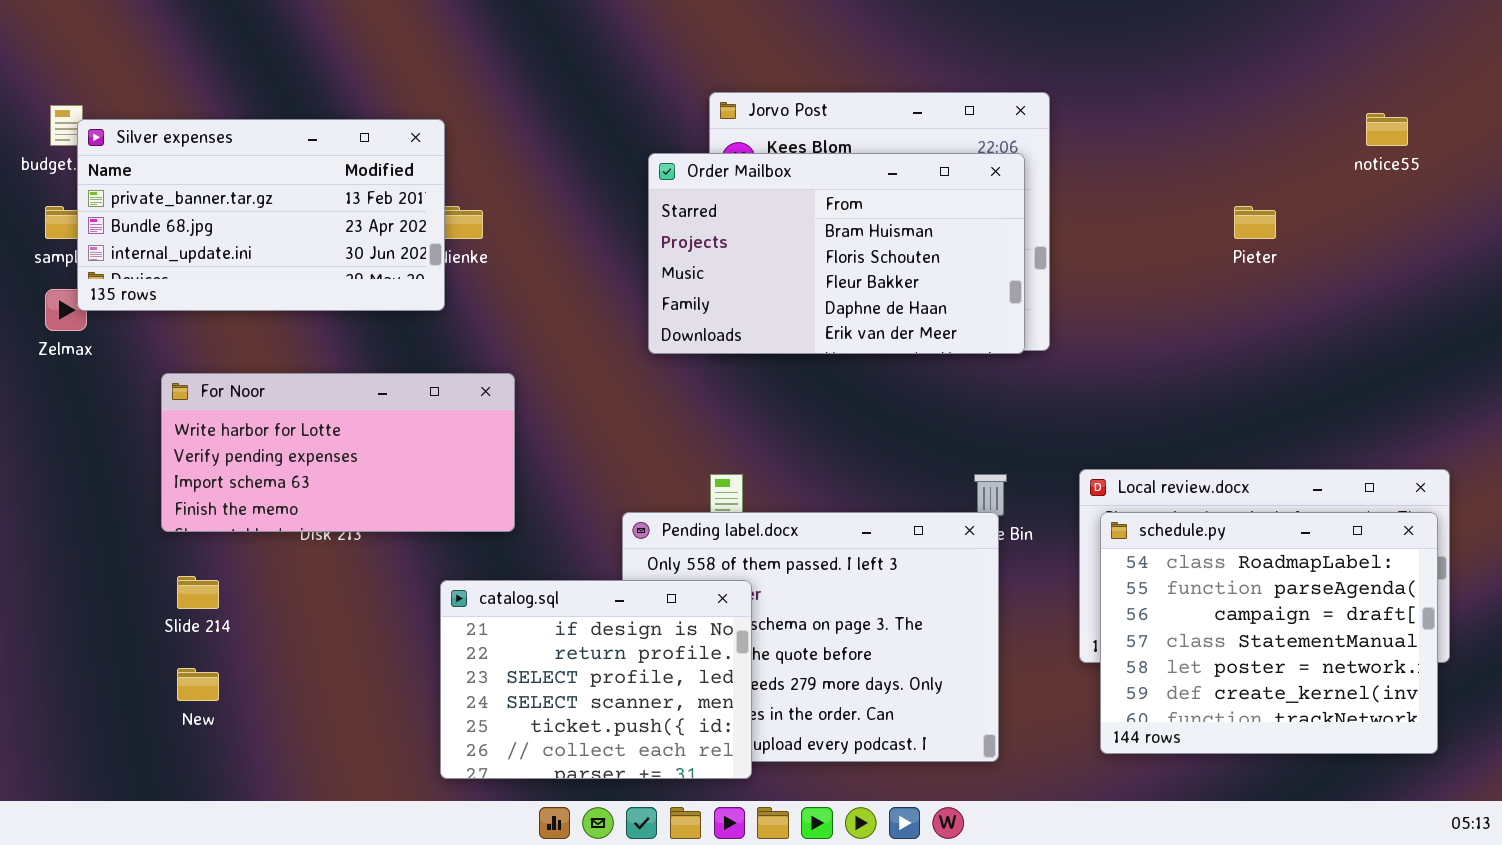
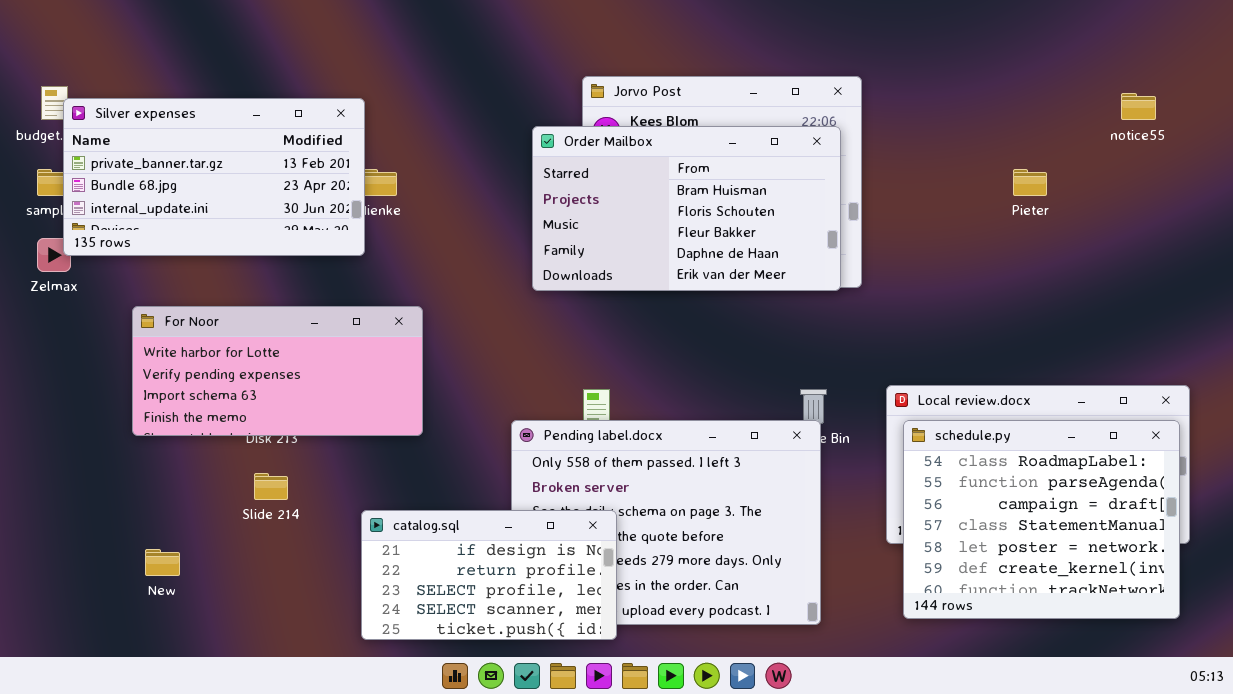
Slide 214: [177,576,219,609] -> [254,473,288,500], moved
catalog.sql: [440,580,752,779] -> [361,510,617,640], resized

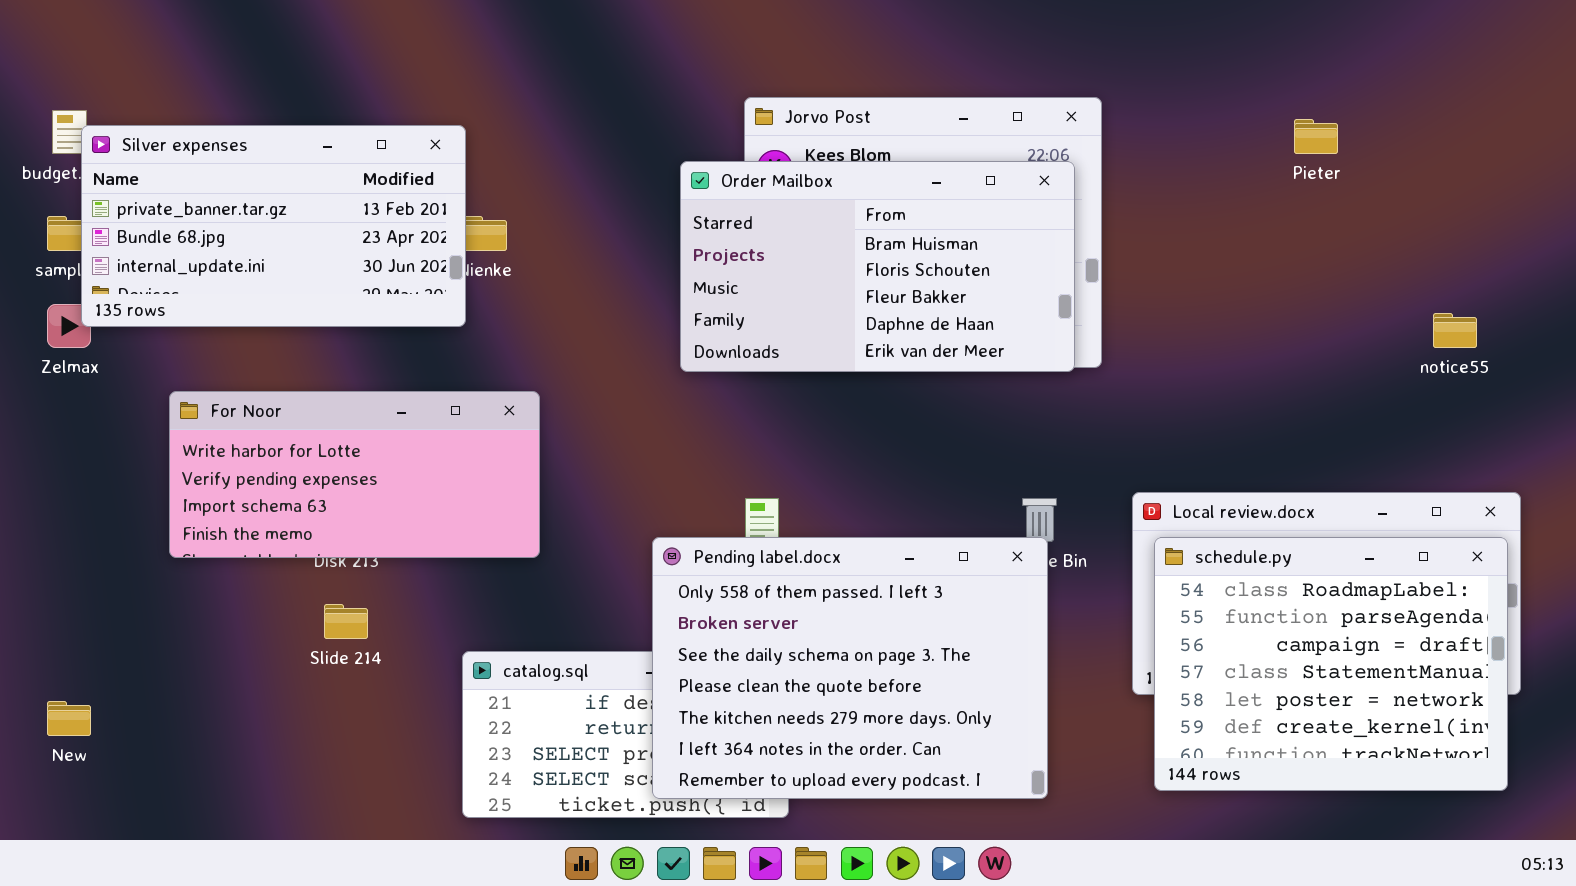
notice55: [1121,93,1156,120] -> [1433,313,1477,348], moved
Pieter: [1013,169,1047,196] -> [1294,119,1338,154], moved
Pending label.docx: [511,420,821,625] -> [652,537,1048,799], raised
New: [145,549,180,576] -> [47,701,91,736], moved

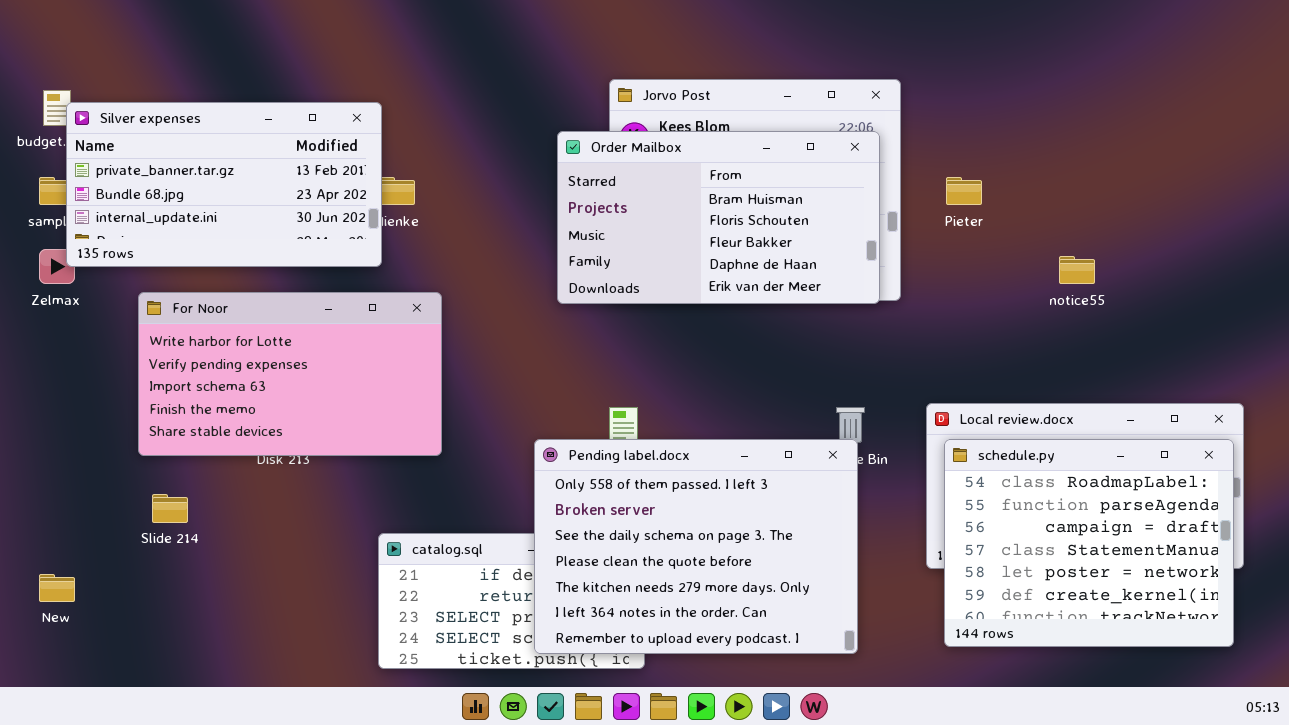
Pieter: [1294,119,1338,154] -> [946,177,982,205], moved
notice55: [1433,313,1477,348] -> [1059,256,1095,284], moved
For Noor: [169,391,540,558] -> [138,292,442,456], resized
Slide 214: [324,604,368,639] -> [152,494,188,523], moved

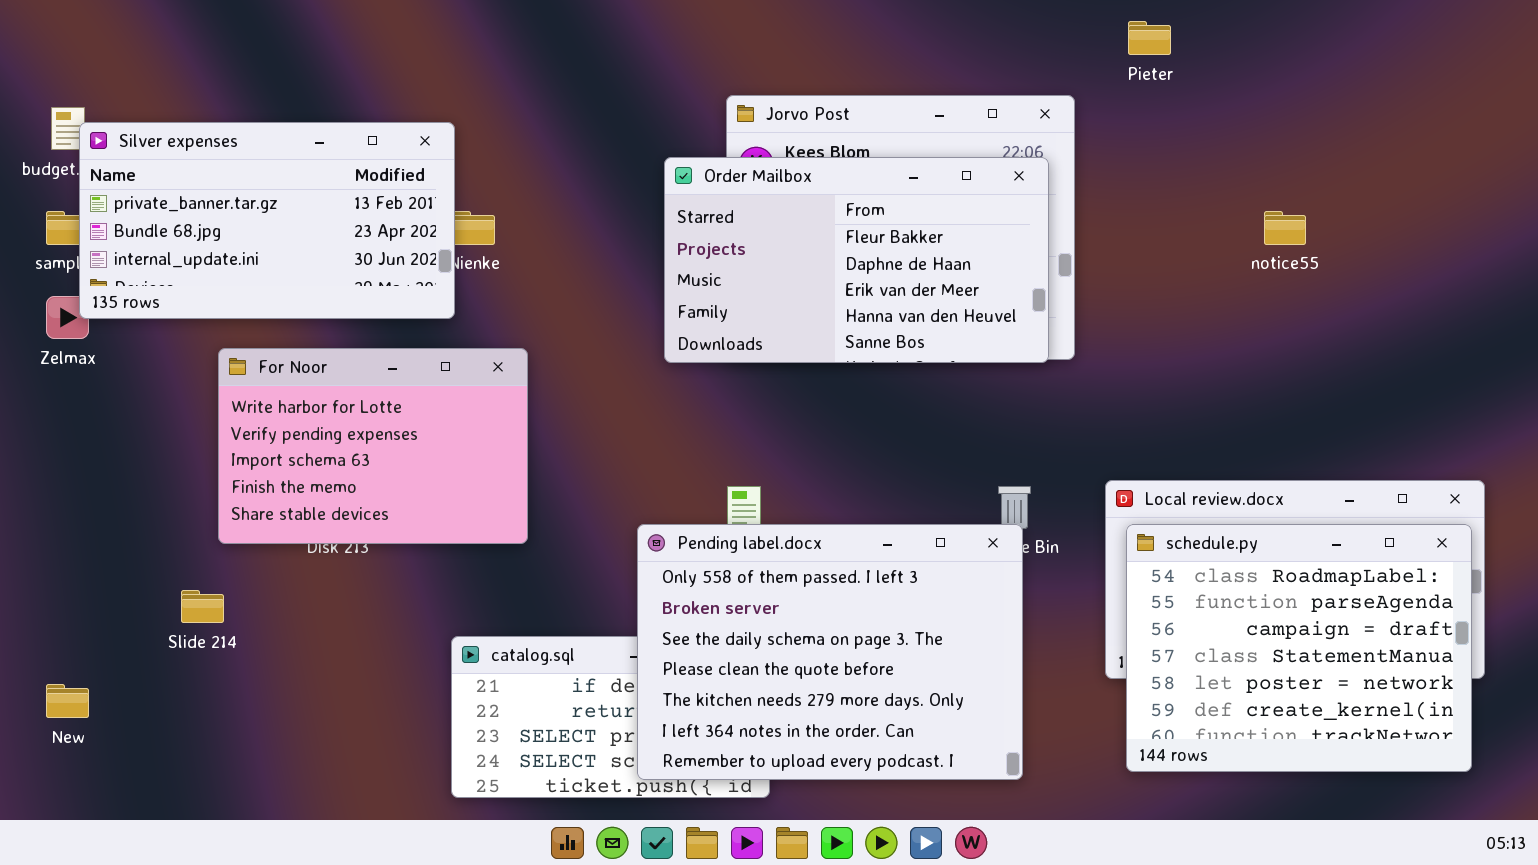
Order Mailbox: [557,131,880,304] -> [664,157,1049,363], scrolled down 2 rows
Pieter: [946,177,982,205] -> [1128,21,1171,55], moved
notice55: [1059,256,1095,284] -> [1264,211,1306,245], moved
For Noor: [138,292,442,456] -> [218,348,528,544], resized

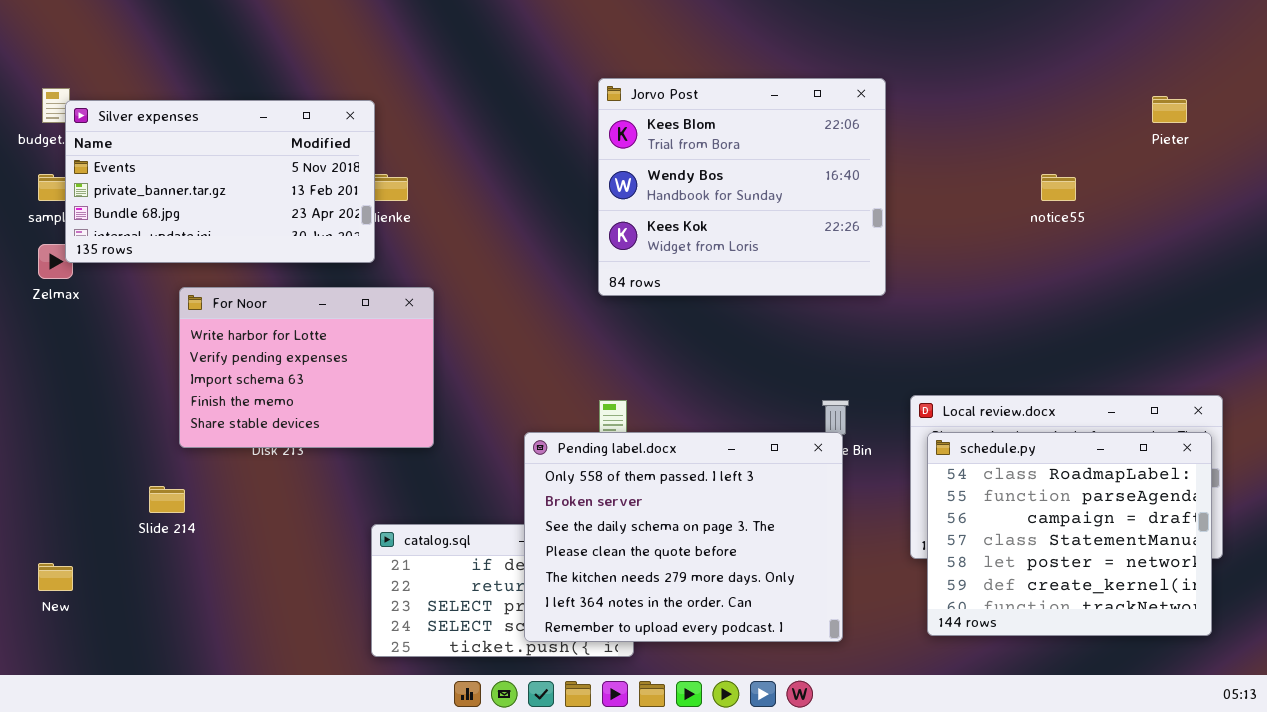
Pieter: [1128,21,1171,55] -> [1152,96,1187,123], moved
Silver expenses: [79,122,455,319] -> [65,100,375,263], scrolled up 1 row
Order Mailbox: [664,157,1049,363] -> none, closed

